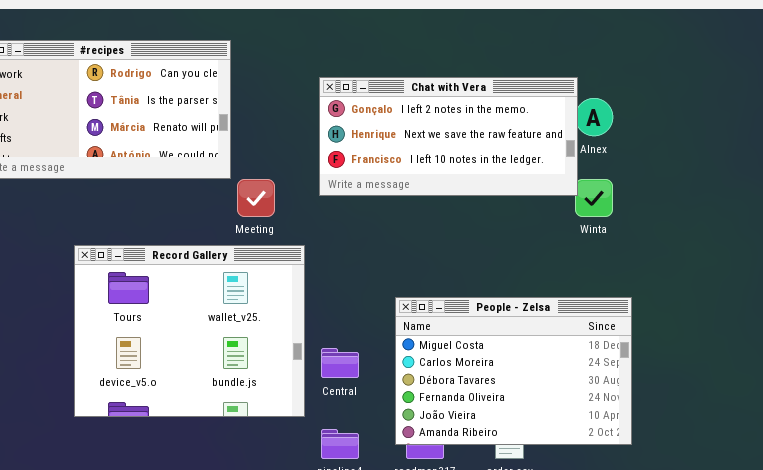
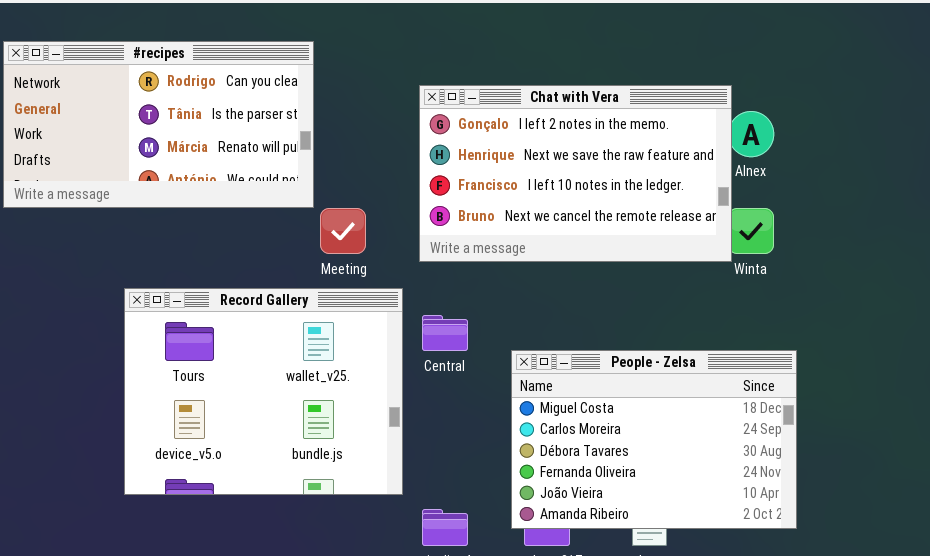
Chat with Vera: [319,77,578,196] -> [419,85,732,262], resized
Central: [321,348,359,378] -> [422,315,468,351], moved

